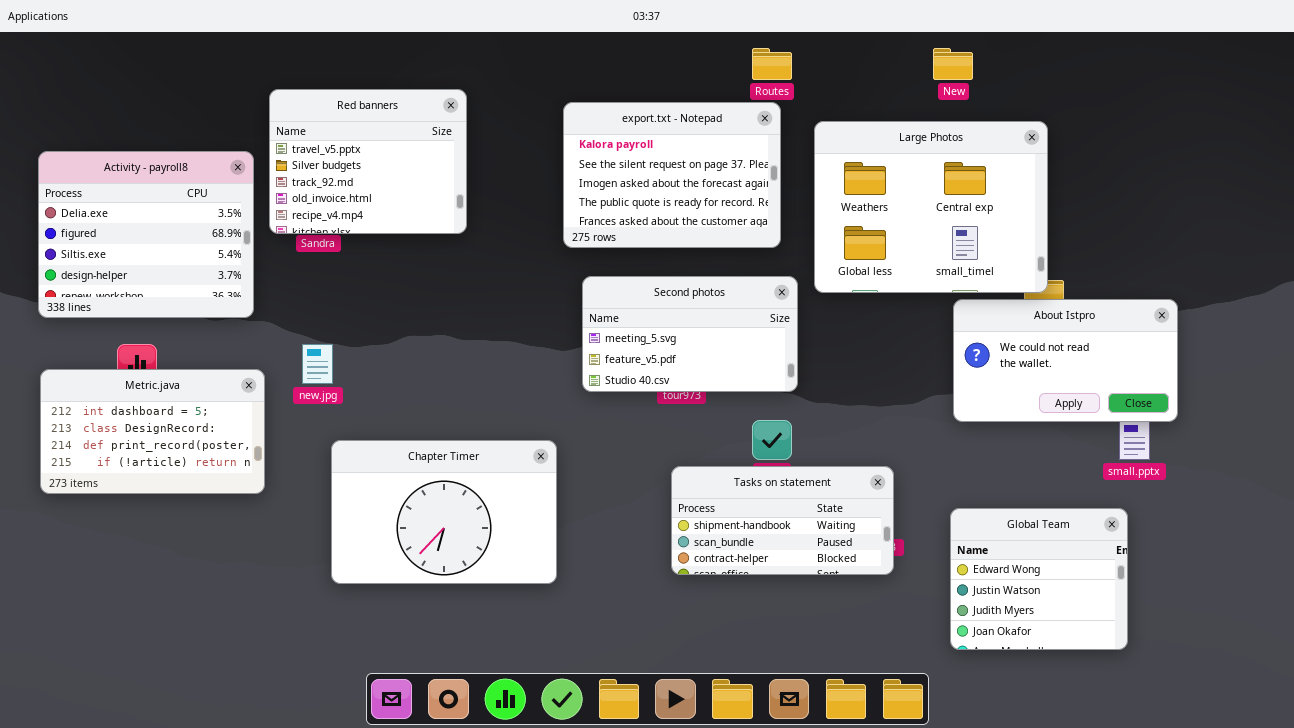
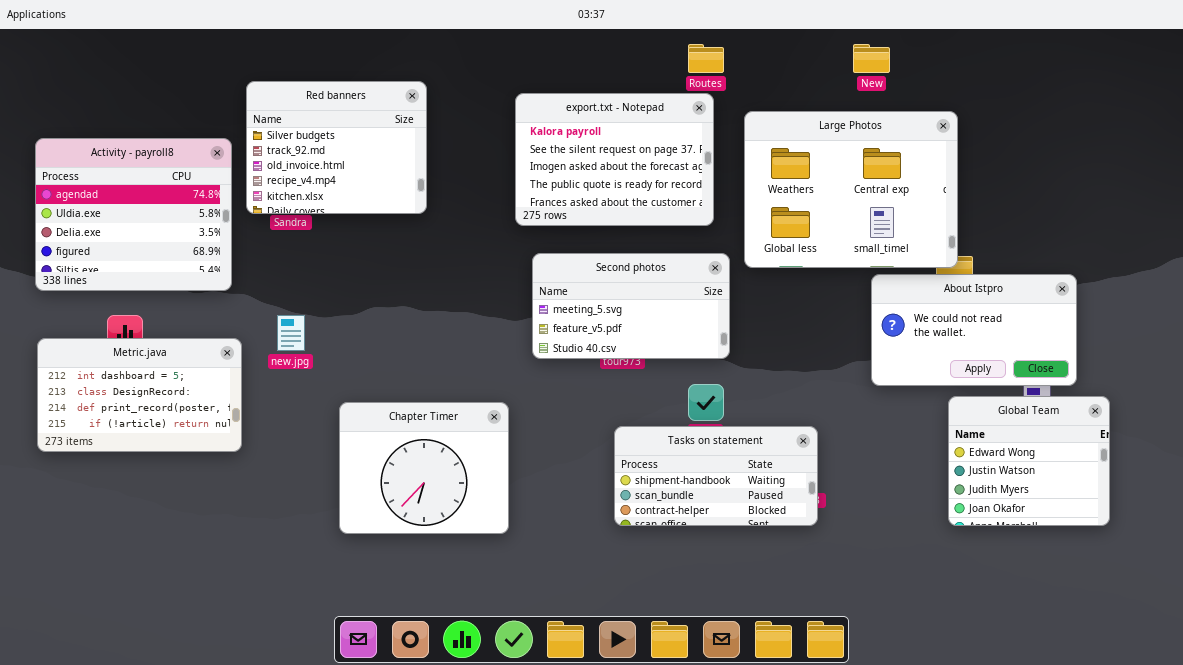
Red banners: [269,89,467,234] -> [246,81,427,214], scrolled down 1 row
Activity - payroll8: [38,151,254,318] -> [35,138,232,291], scrolled up 2 rows
Chapter Timer: [331,440,557,584] -> [339,402,509,534], resized
Global Team: [950,508,1128,650] -> [948,396,1110,526], moved

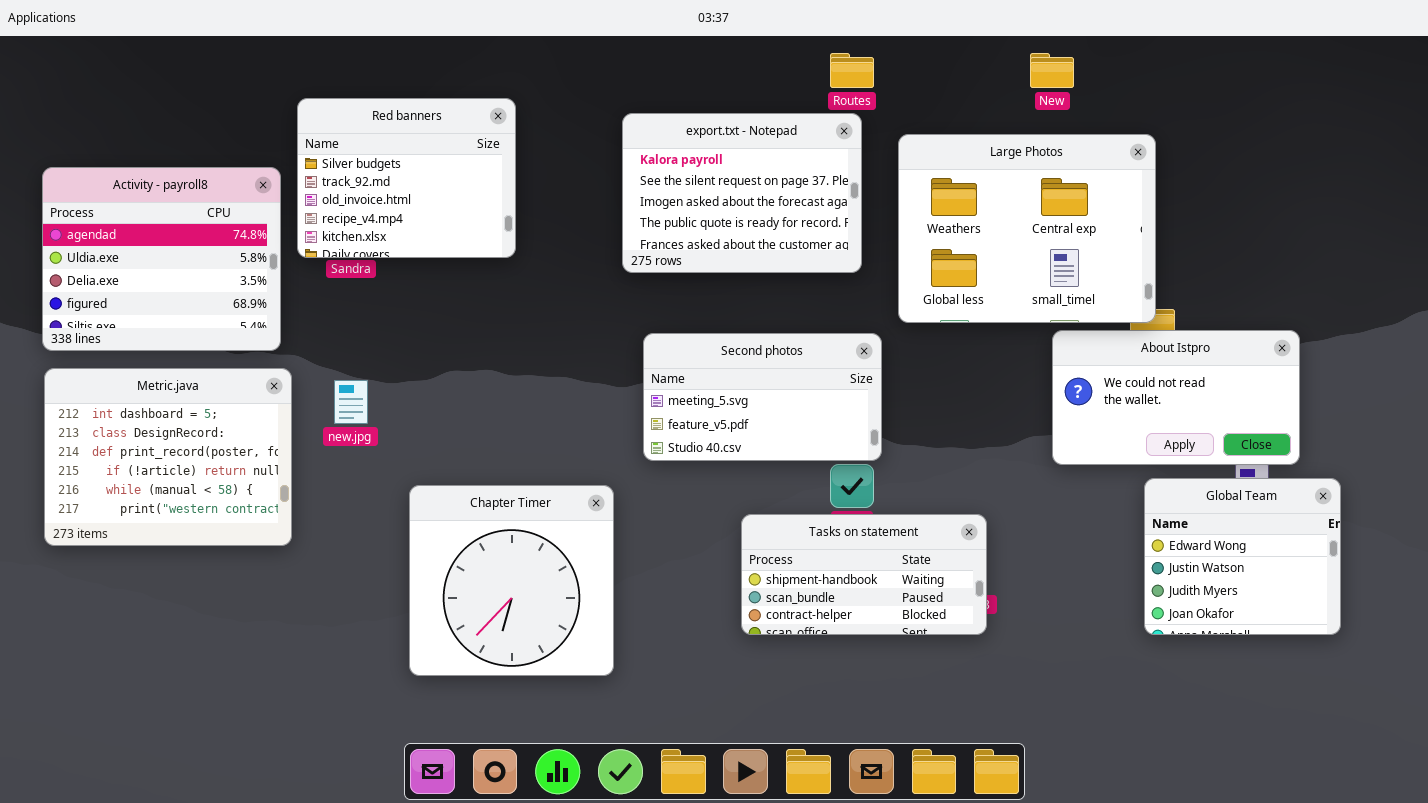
Second photos: [532,253,730,359] -> [643,333,882,461], moved
Metric.java: [37,338,242,452] -> [44,368,292,546], resized
Chapter Timer: [339,402,509,534] -> [409,485,614,676], resized

